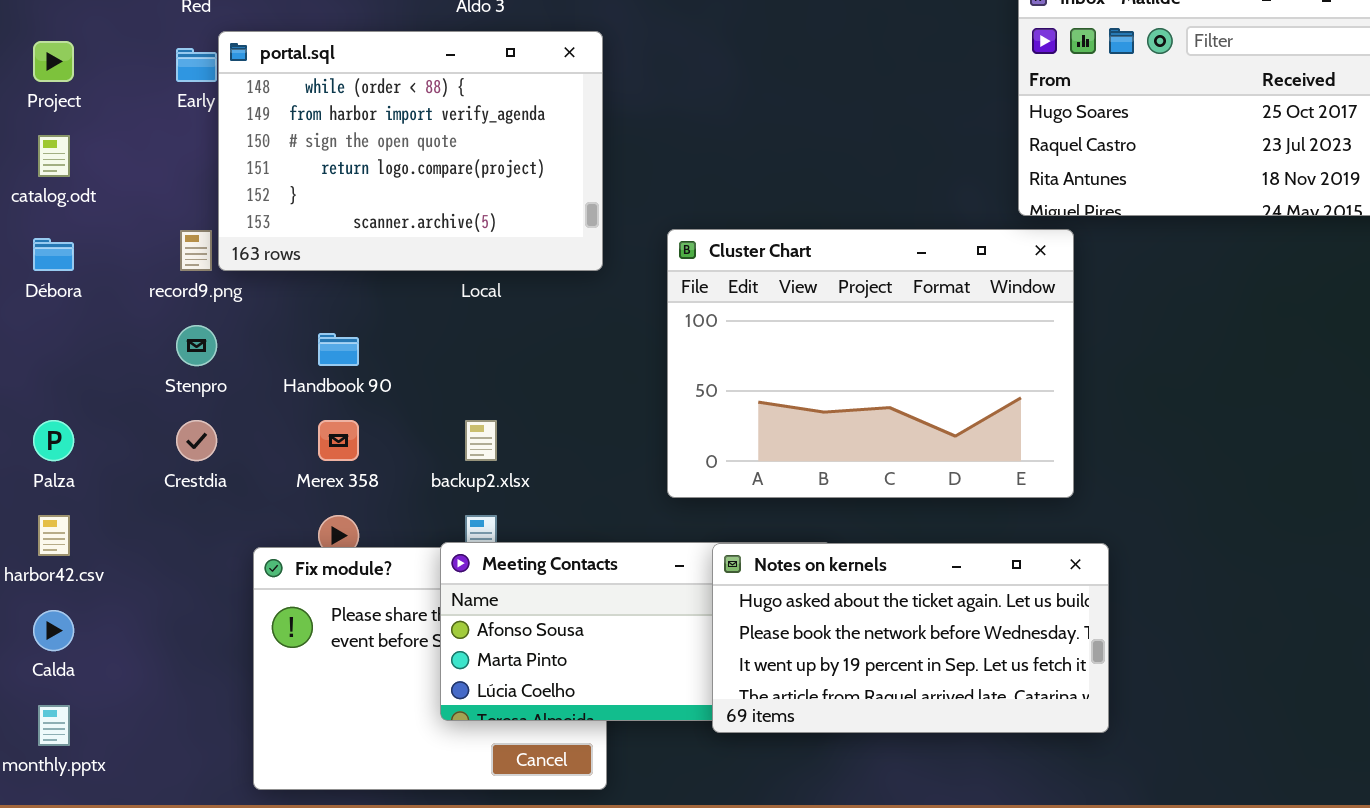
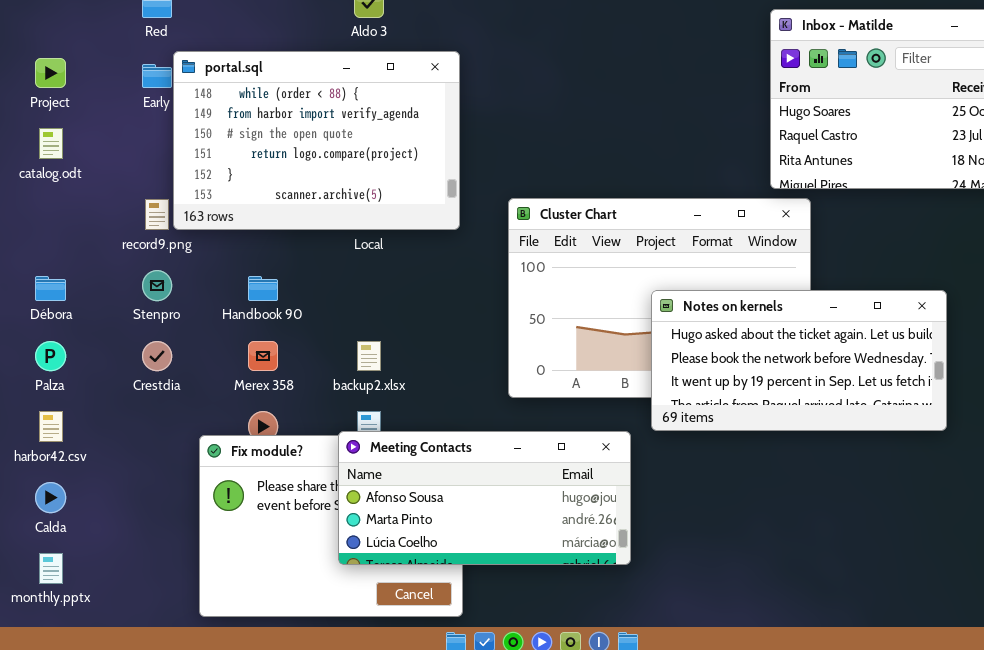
Débora: [33,238,74,271] -> [35,276,66,301], moved
Notes on kernels: [712,543,1109,733] -> [651,290,947,431], moved

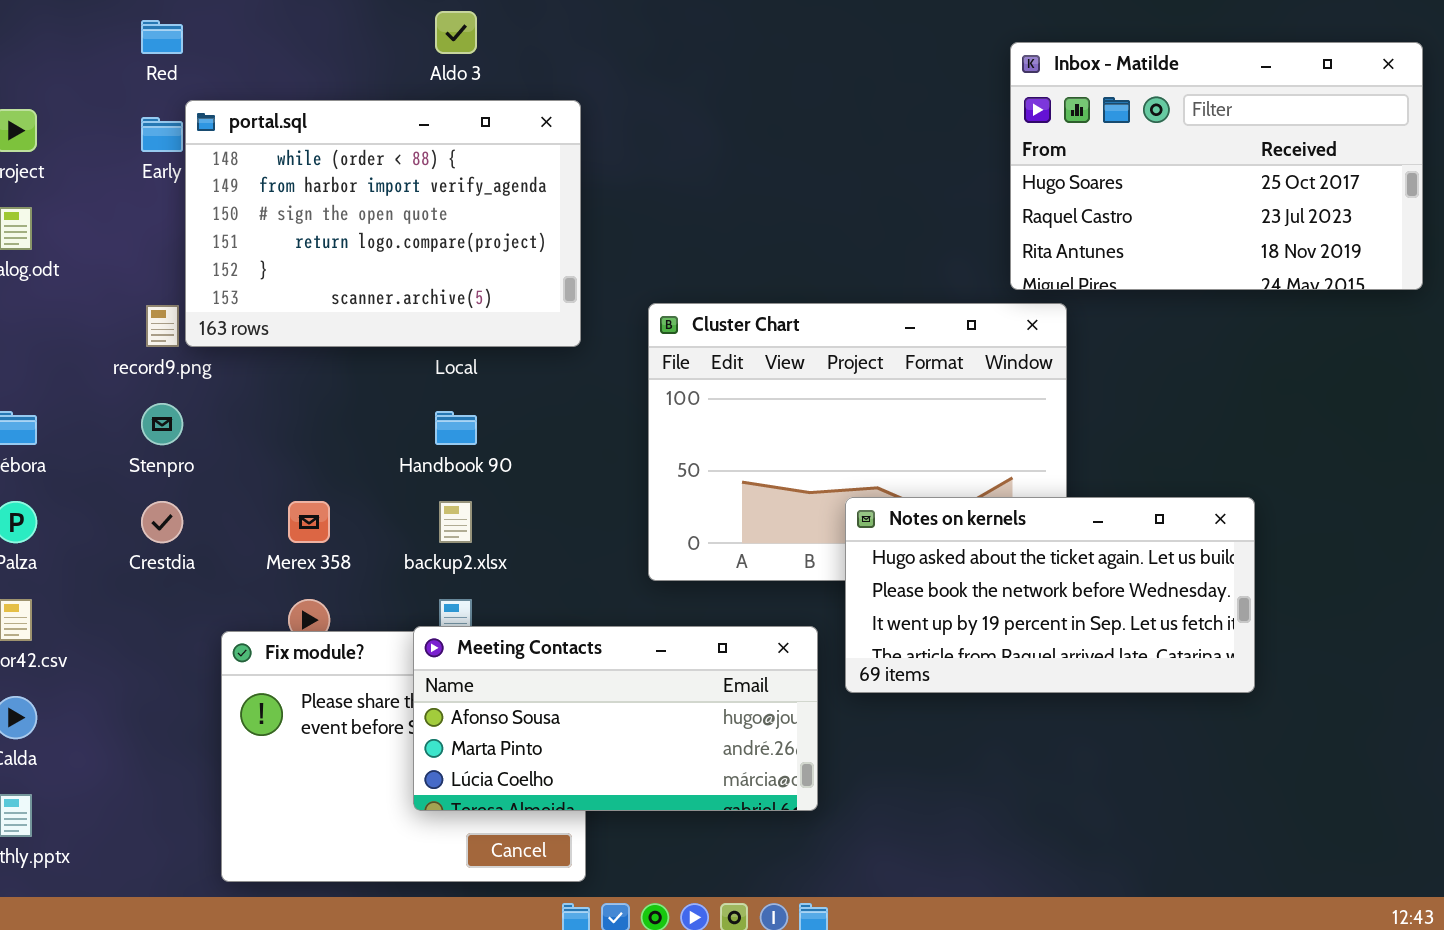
Handbook 90: [248,276,278,301] -> [435,411,477,445], moved
Notes on kernels: [651,290,947,431] -> [845,497,1255,693], moved

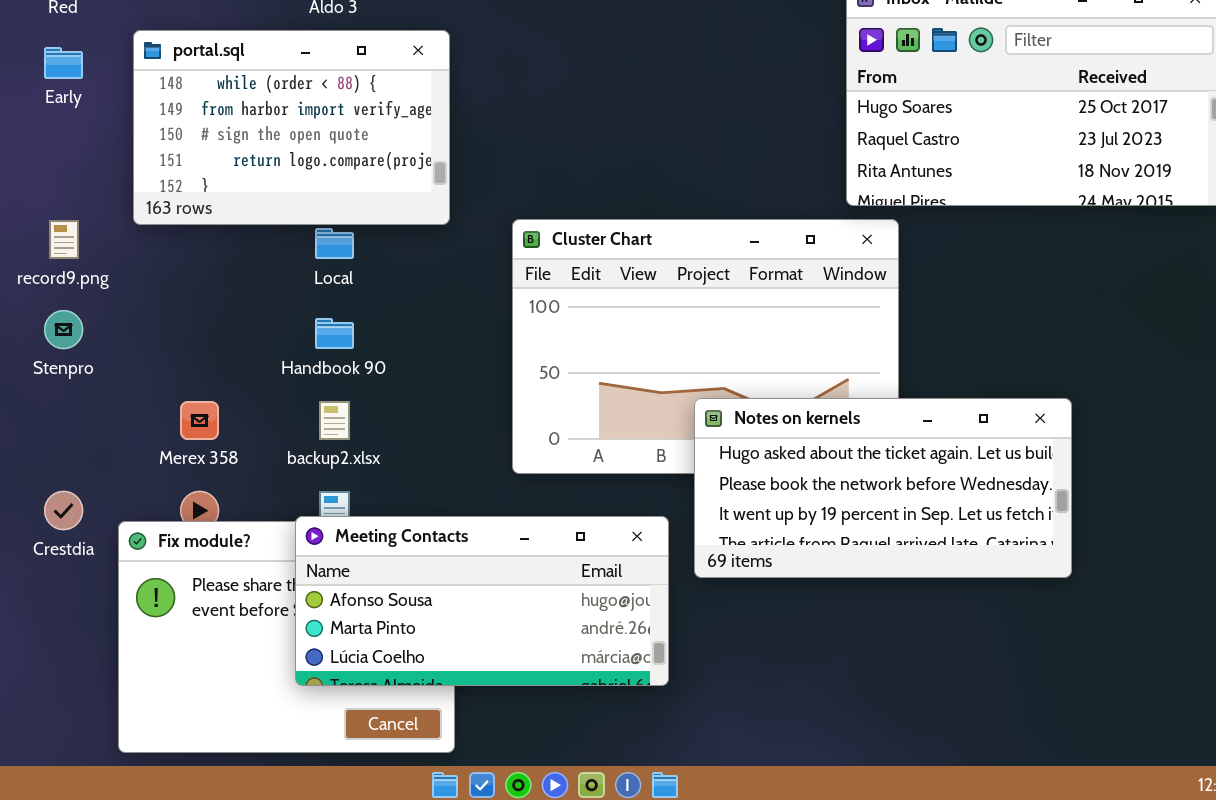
portal.sql: [185,100,581,347] -> [133,30,450,225], resized
Crestdia: [141,501,183,543] -> [44,491,83,530], moved

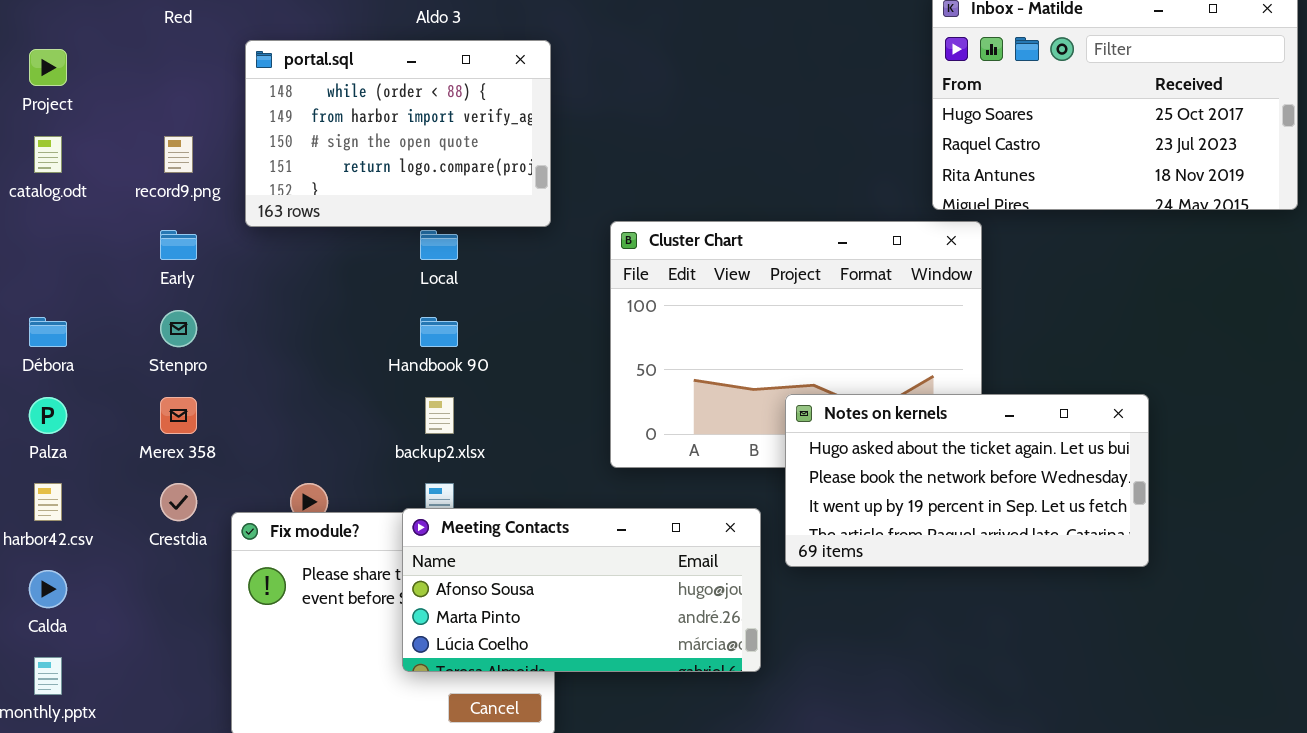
Early: [44,47,83,79] -> [160,230,197,260], moved
record9.png: [49,220,79,259] -> [164,136,193,173], moved
Merex 358: [180,401,219,440] -> [160,397,197,434], moved

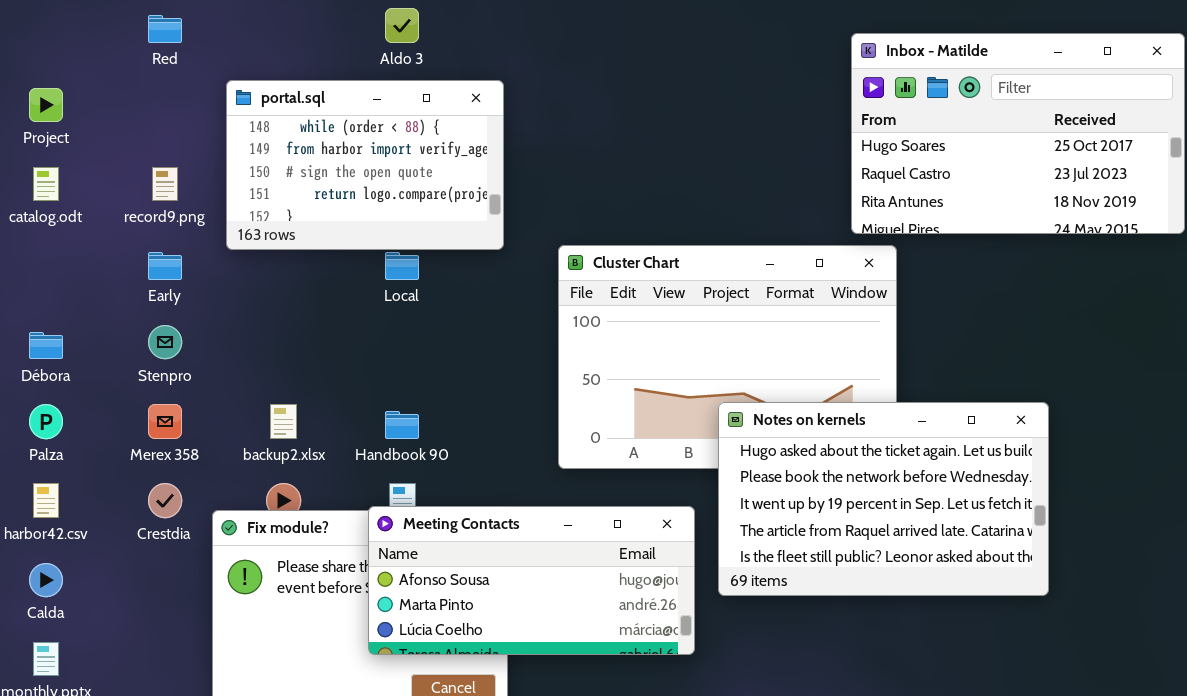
Handbook 90: [420,317,458,347] -> [385,411,419,439], moved
Notes on kernels: [785,394,1149,567] -> [718,402,1049,596], resized
backup2.xlsx: [425,397,454,434] -> [270,404,297,439], moved

